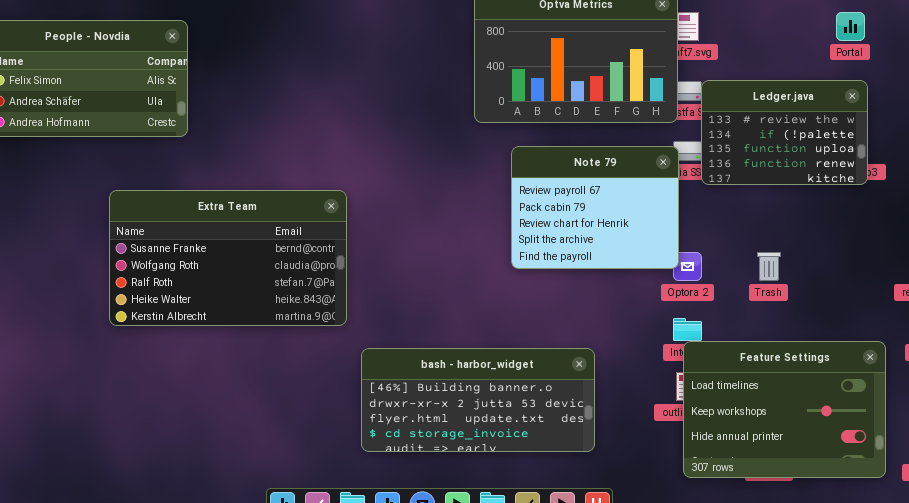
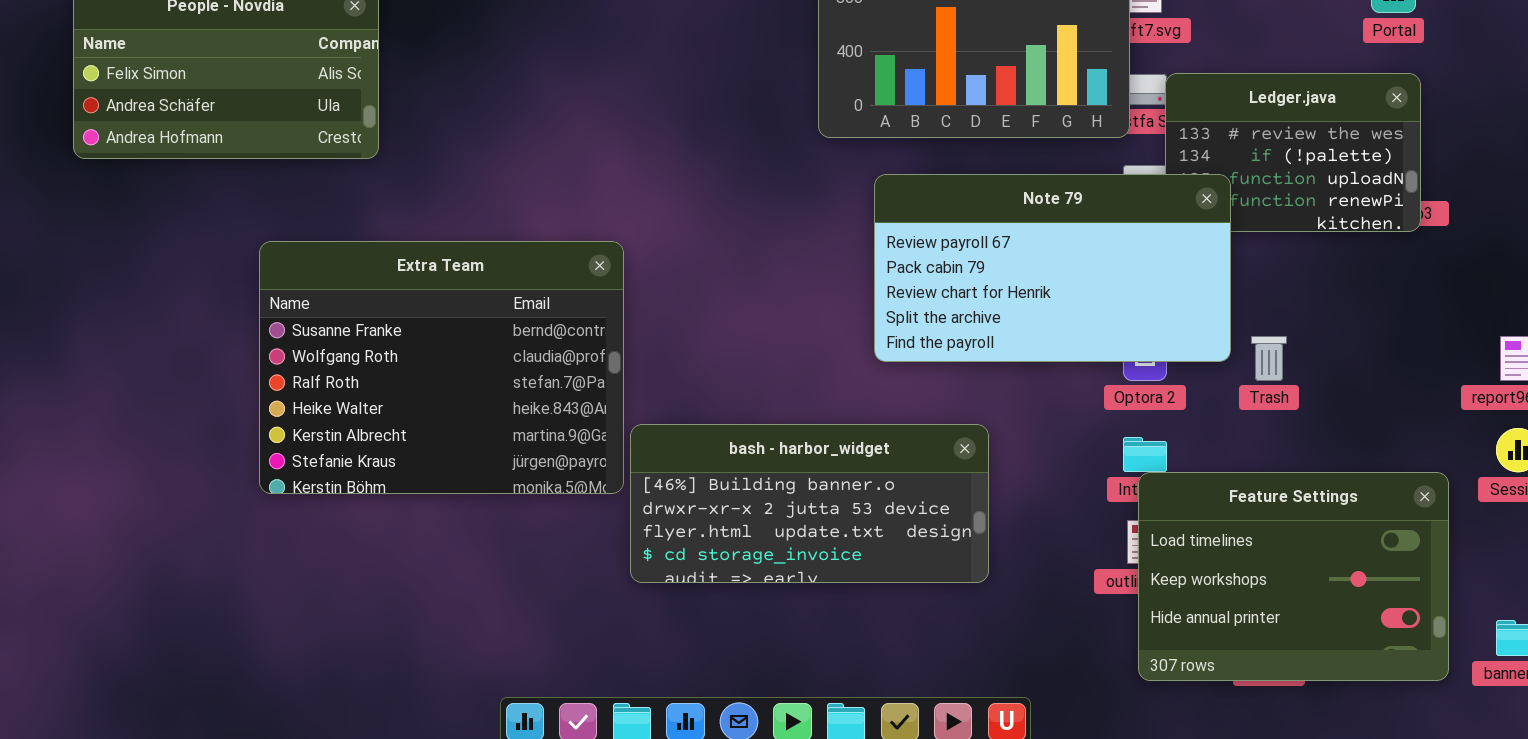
Note 79: [511,146,679,269] -> [874,174,1231,362], resized
Extra Team: [109,190,347,326] -> [259,241,624,494], resized
bash - harbor_widget: [361,348,595,452] -> [630,424,989,583], moved

